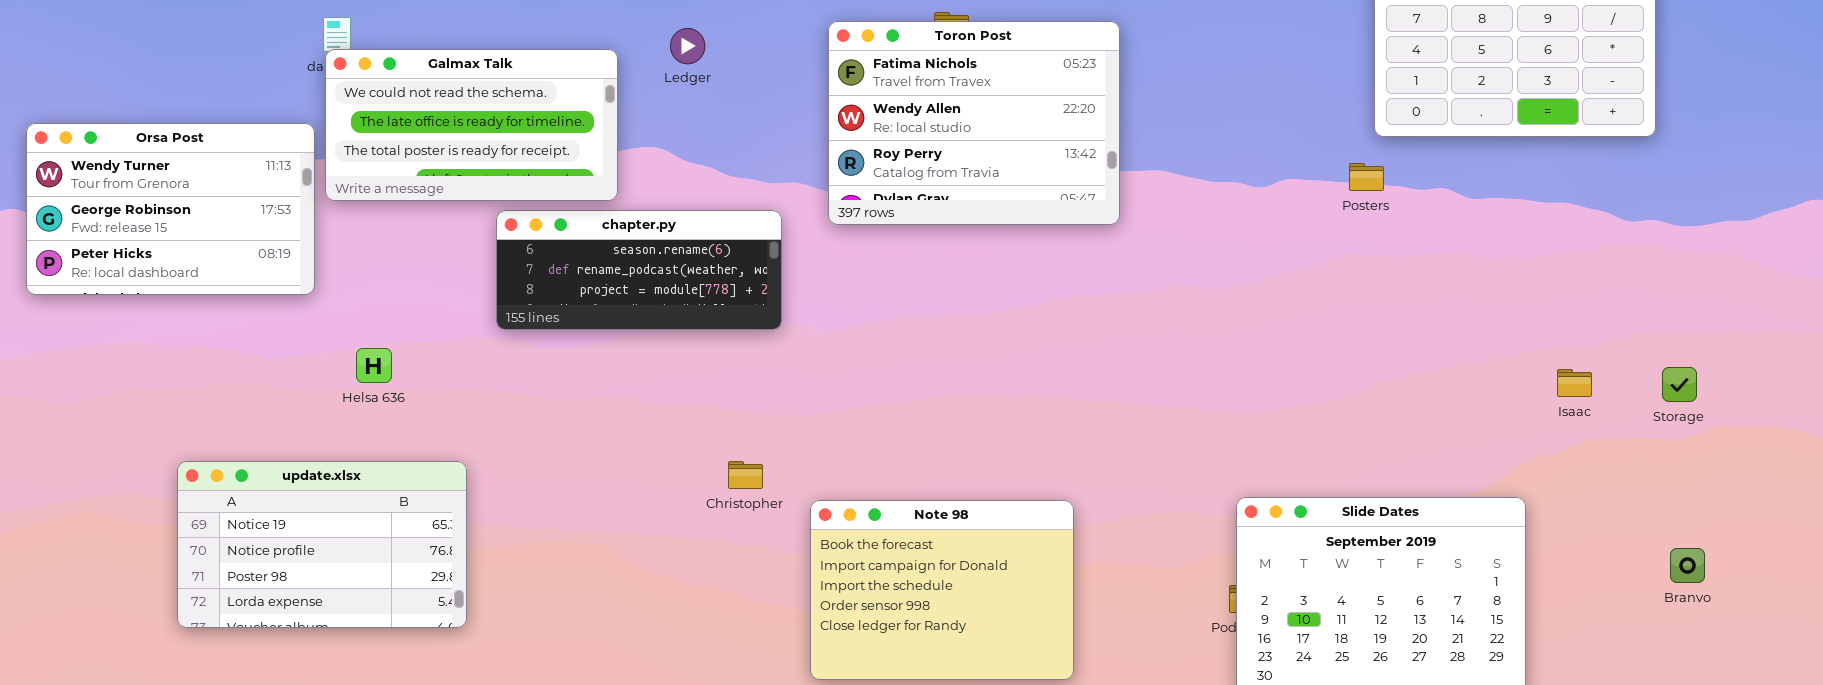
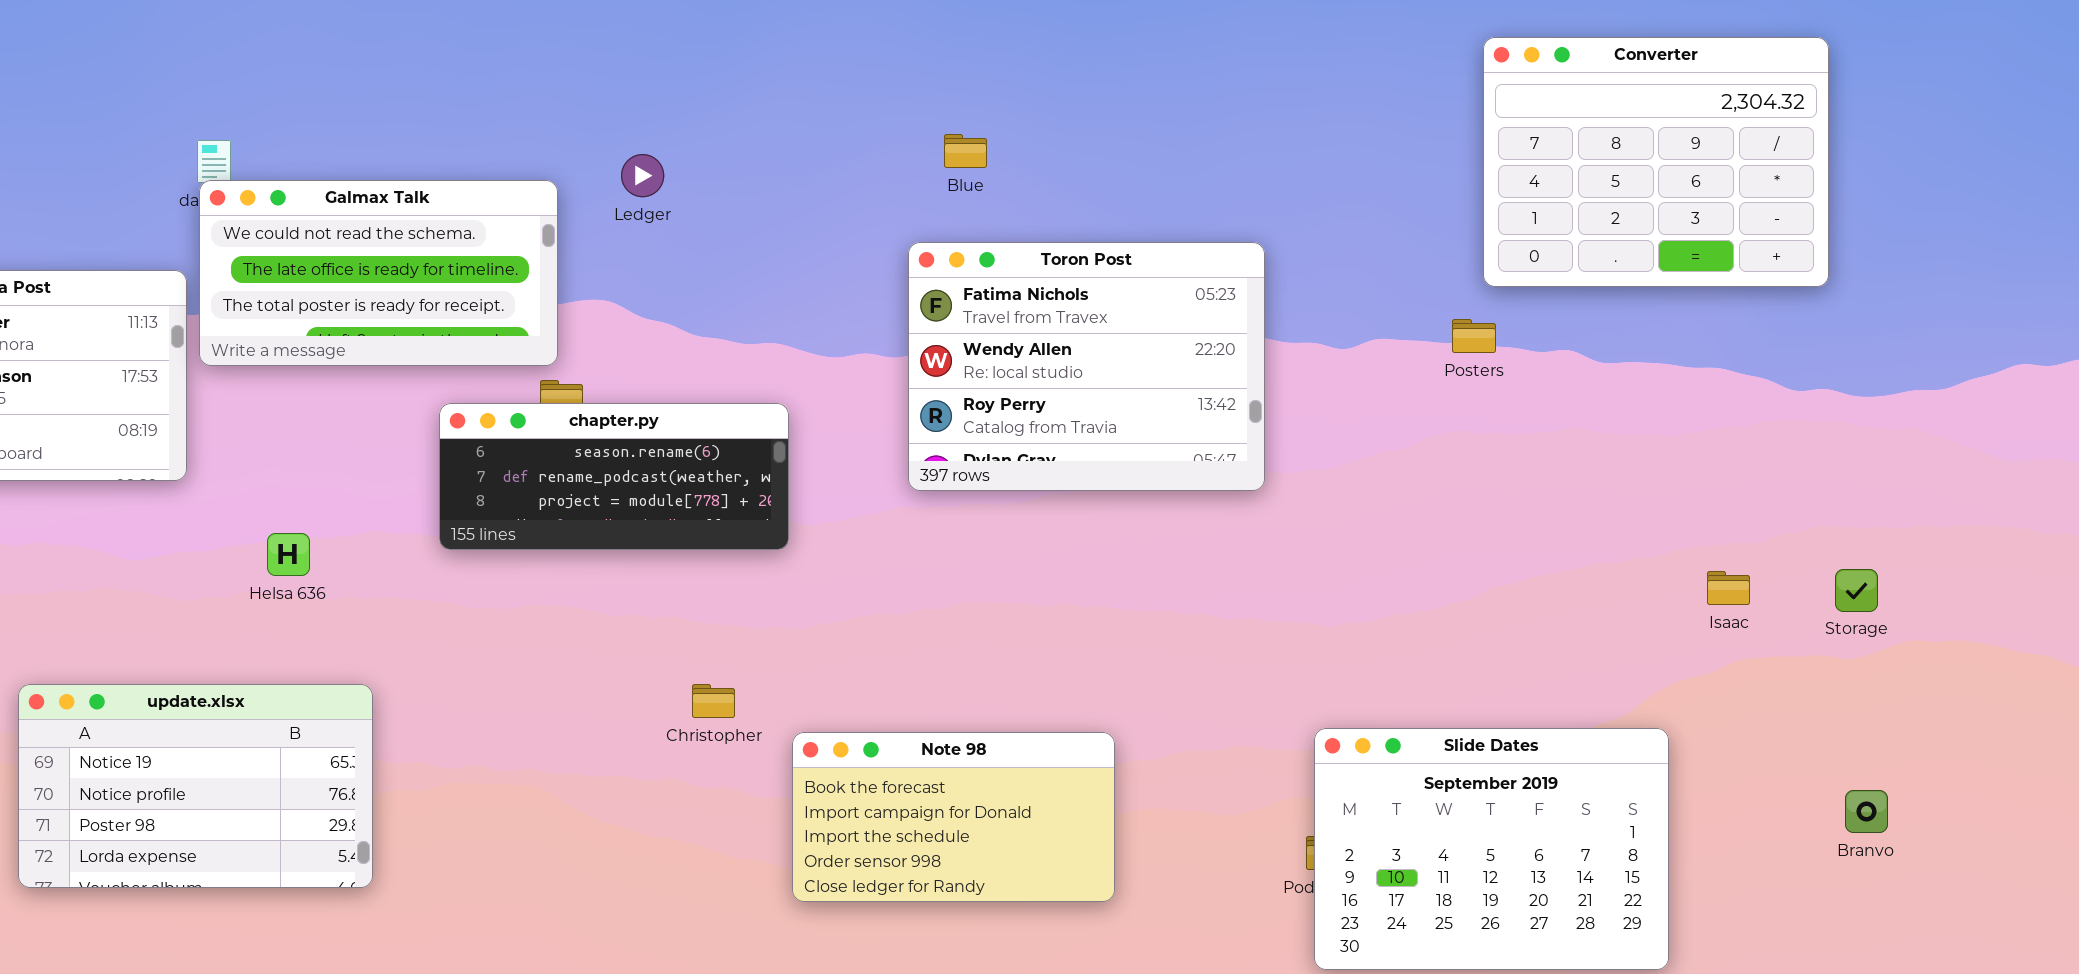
Toron Post: [828,21,1120,225] -> [908,242,1265,491], moved
chapter.py: [496,210,782,330] -> [439,403,789,550], moved
Helsa 636: [356,348,392,383] -> [267,533,310,576], moved
Note 98: [810,500,1074,680] -> [792,732,1115,902], resized

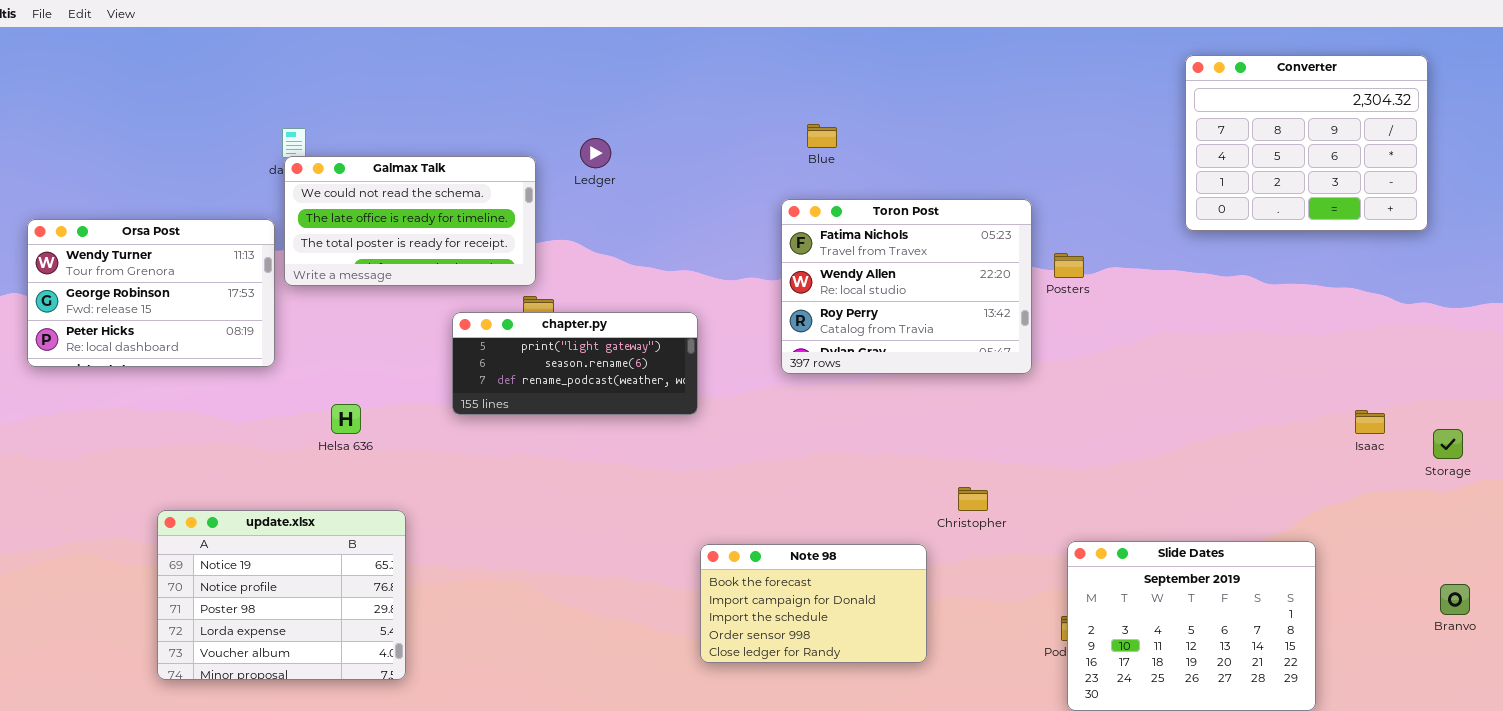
Posters: [1452,319,1496,353] -> [1054,253,1084,278], moved
chapter.py: [439,403,789,550] -> [452,312,698,415], scrolled up 1 row
Isaac: [1707,571,1750,605] -> [1355,410,1385,434], moved
update.xlsx: [18,684,373,888] -> [157,510,406,680], resized
Christopher: [692,684,735,718] -> [958,487,988,511], moved

